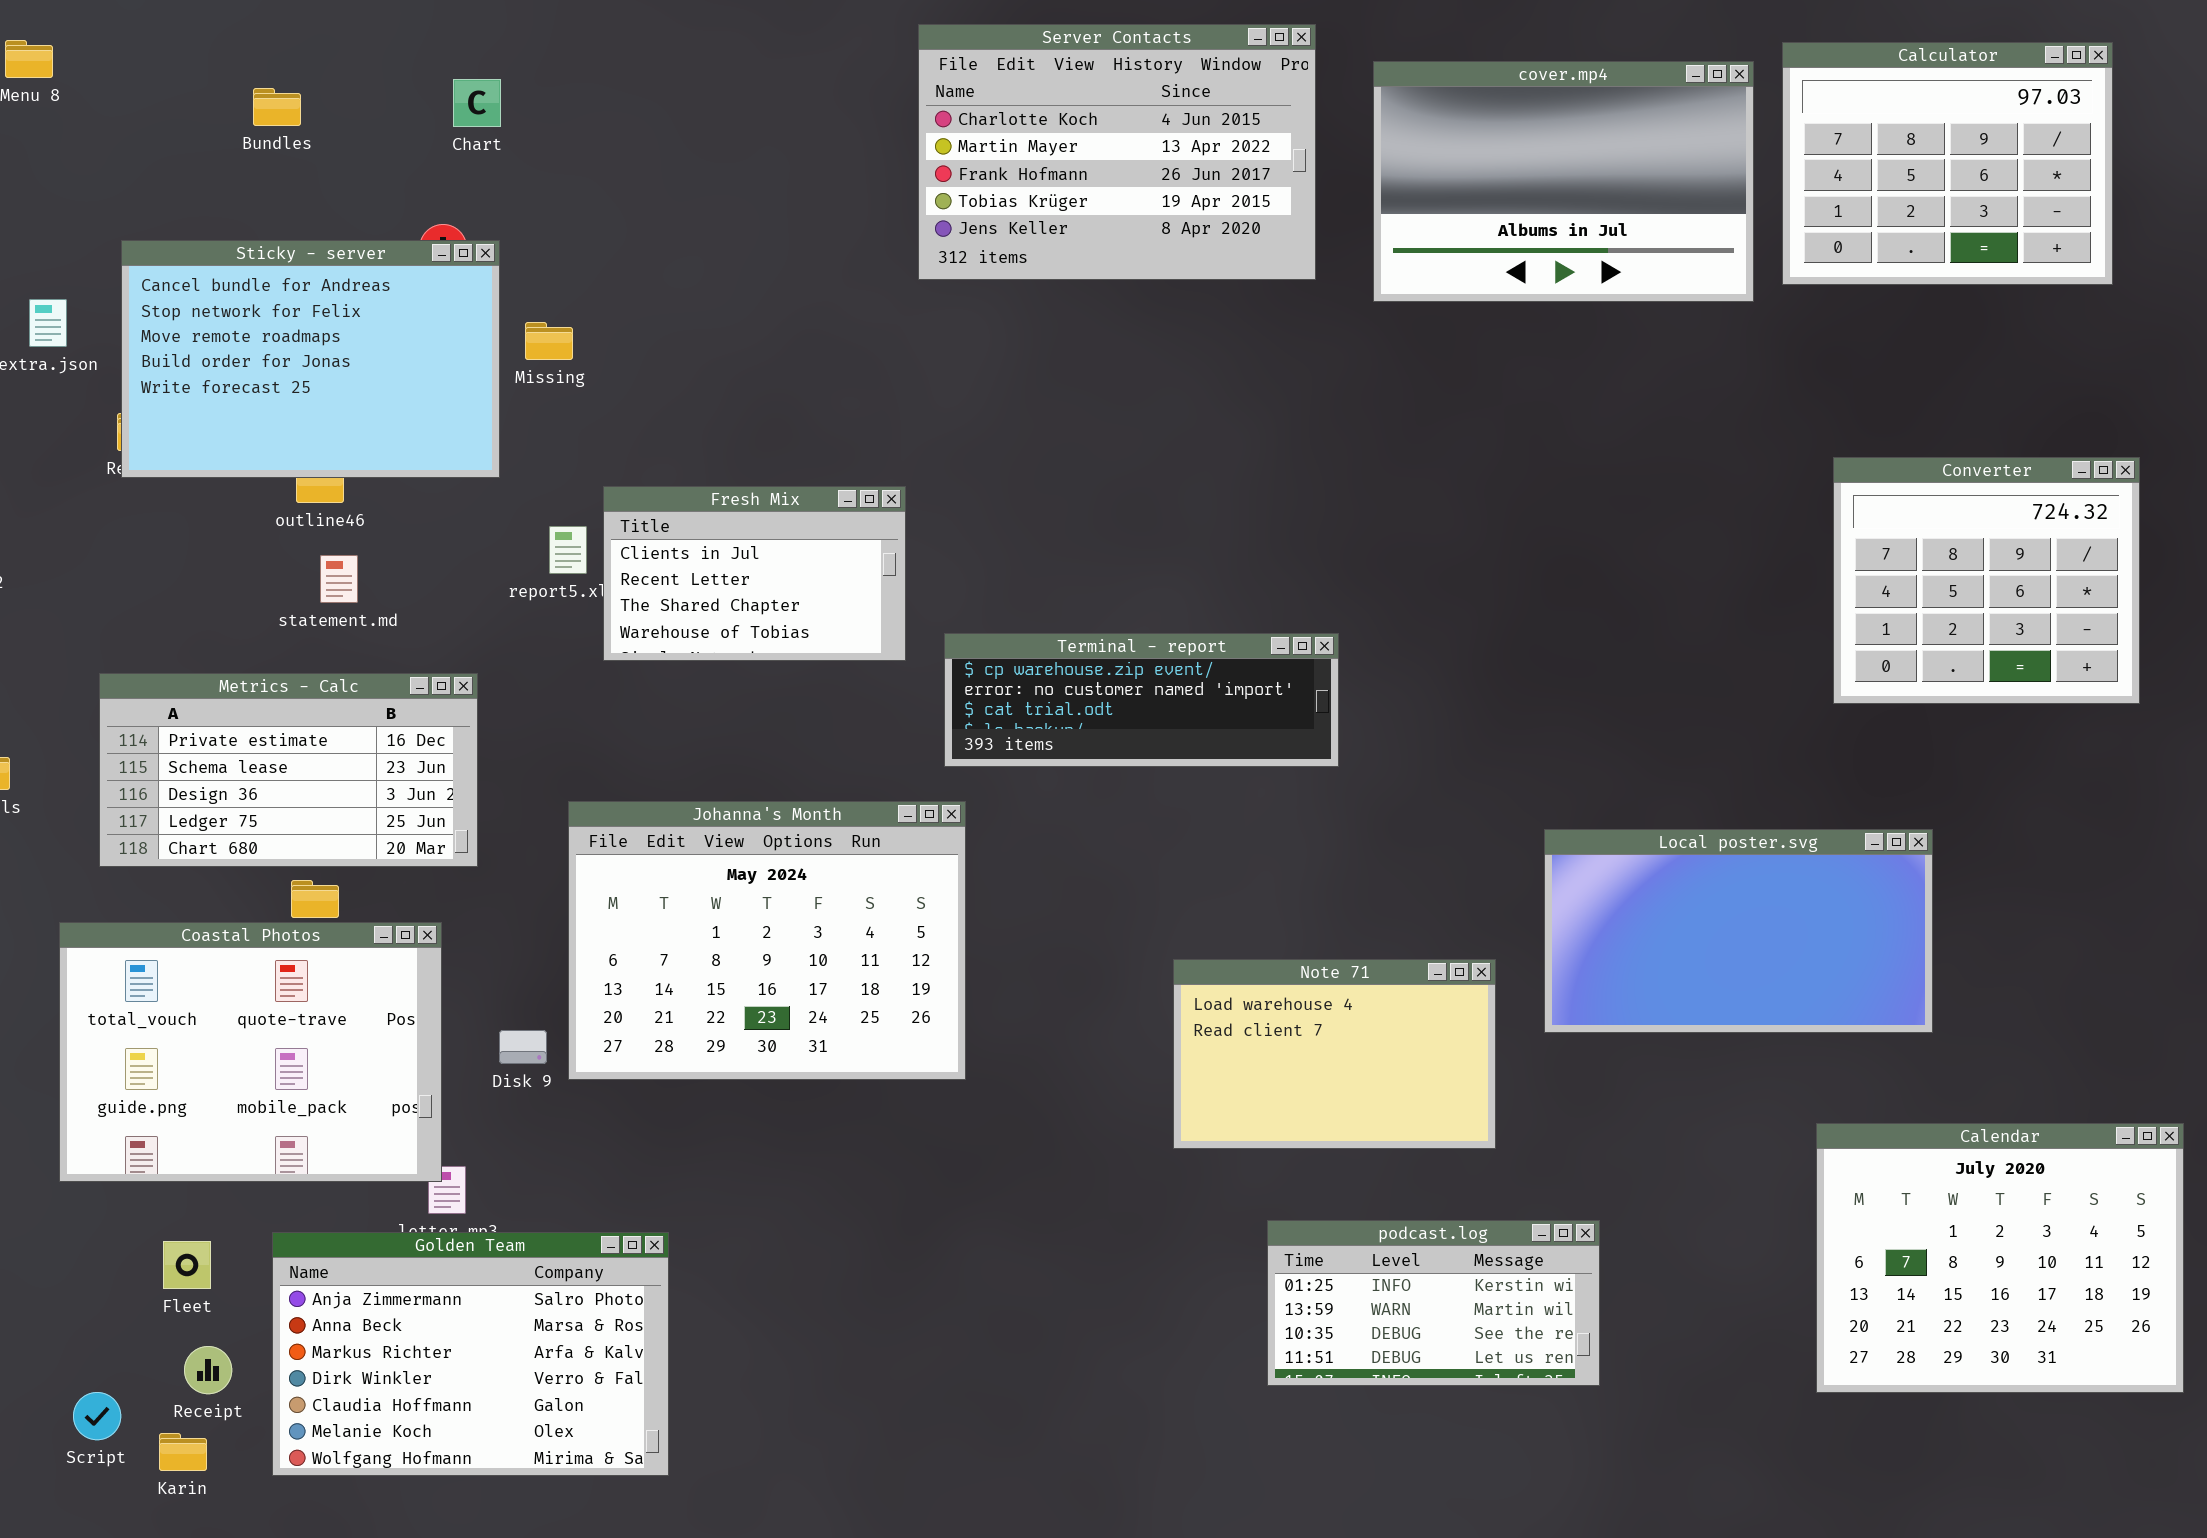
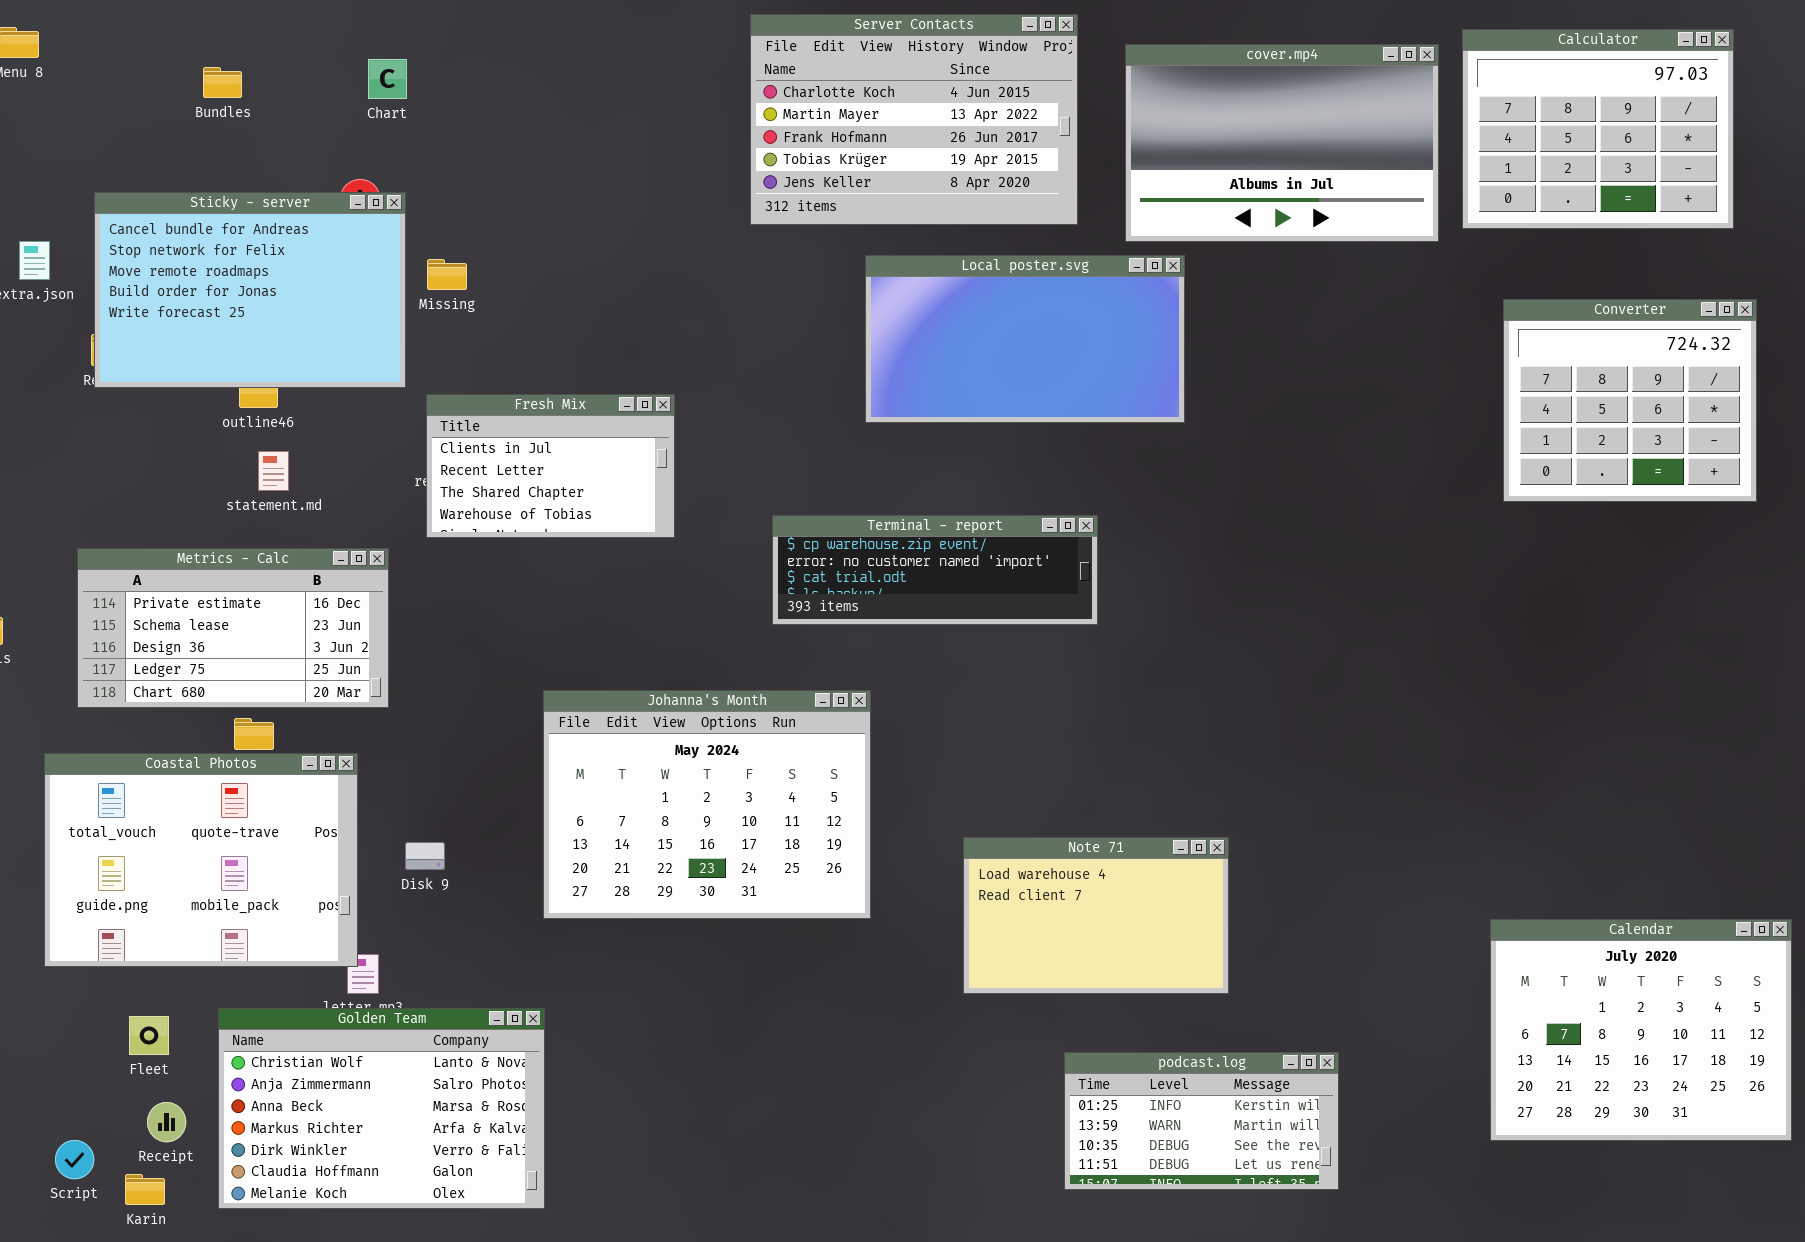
Converter: [1833,457,2140,704] -> [1503,299,1757,502], moved
Fresh Mix: [603,486,906,661] -> [426,394,675,538], moved
Johanna's Month: [568,801,966,1080] -> [543,690,871,919], moved
Local poster.svg: [1544,829,1933,1033] -> [865,255,1185,423], moved
Note 71: [1173,959,1496,1149] -> [963,837,1229,994], moved
podcast.log: [1267,1220,1600,1386] -> [1064,1052,1339,1190], moved
Golden Team: [272,1232,669,1476] -> [218,1008,545,1209], scrolled up 1 row

